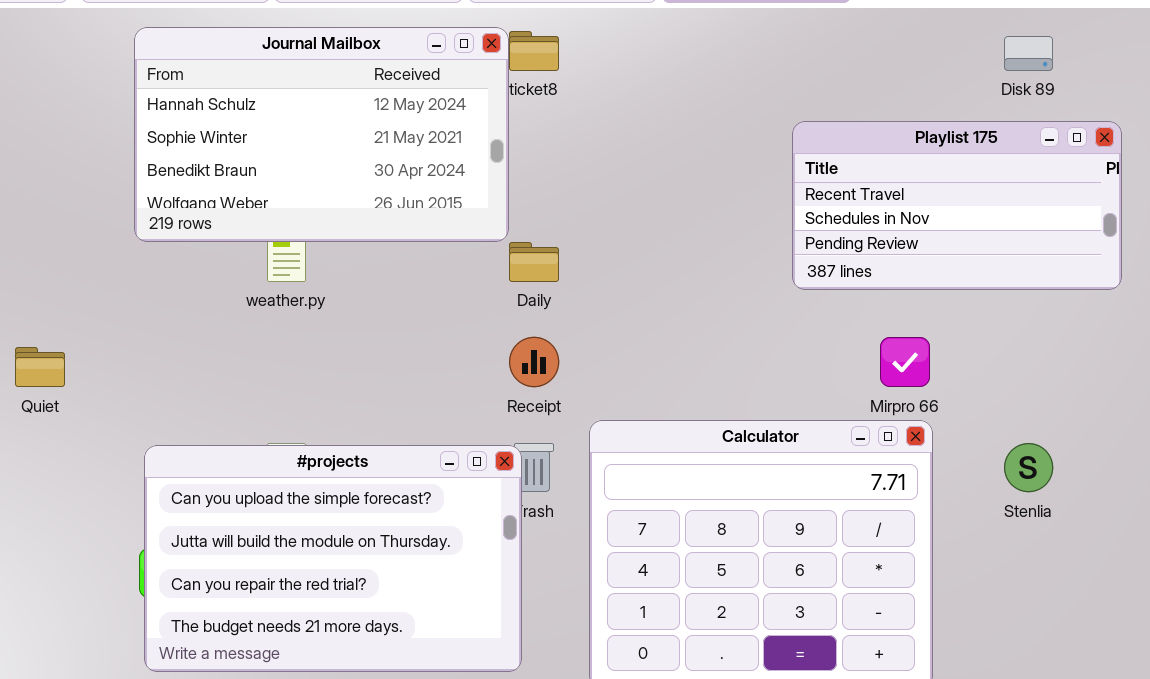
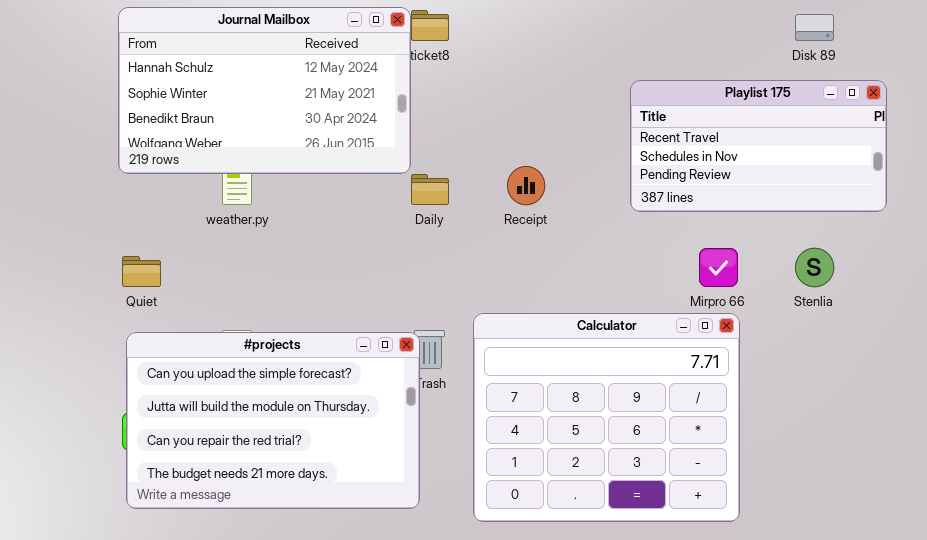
Receipt: [509,337,559,387] -> [507,166,545,205], moved
Quiet: [15,347,65,387] -> [122,256,161,287], moved
Stenlia: [1004,443,1053,492] -> [795,248,834,287], moved

